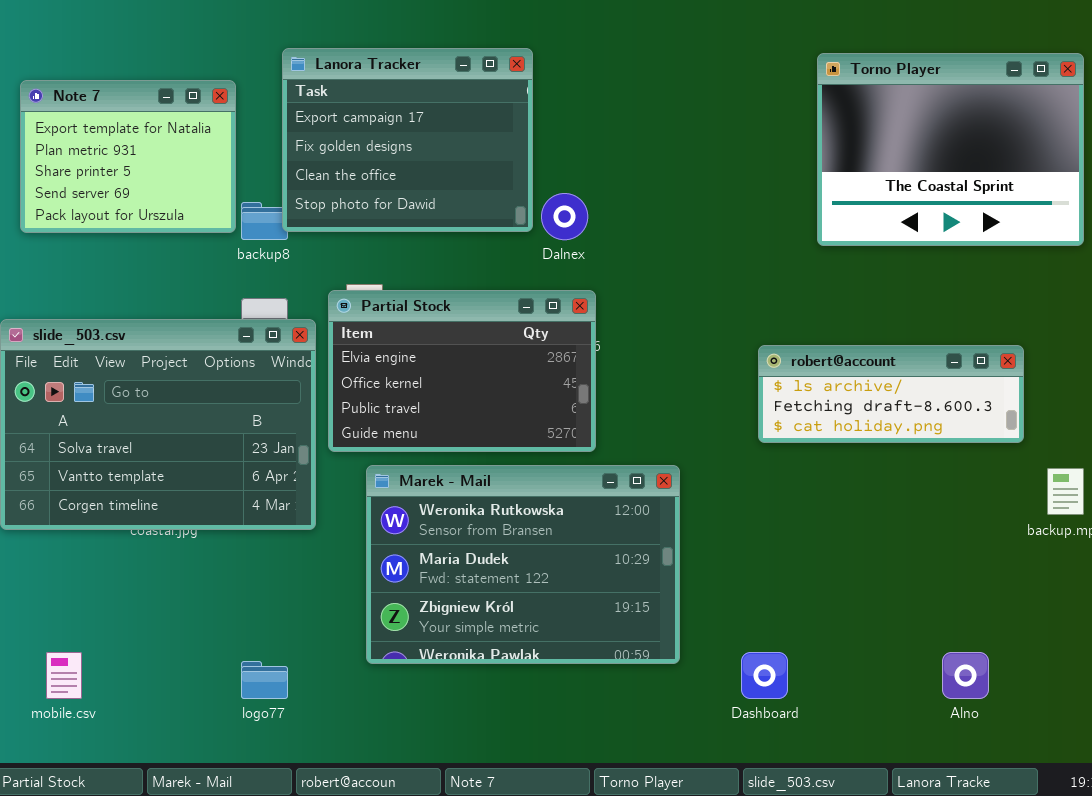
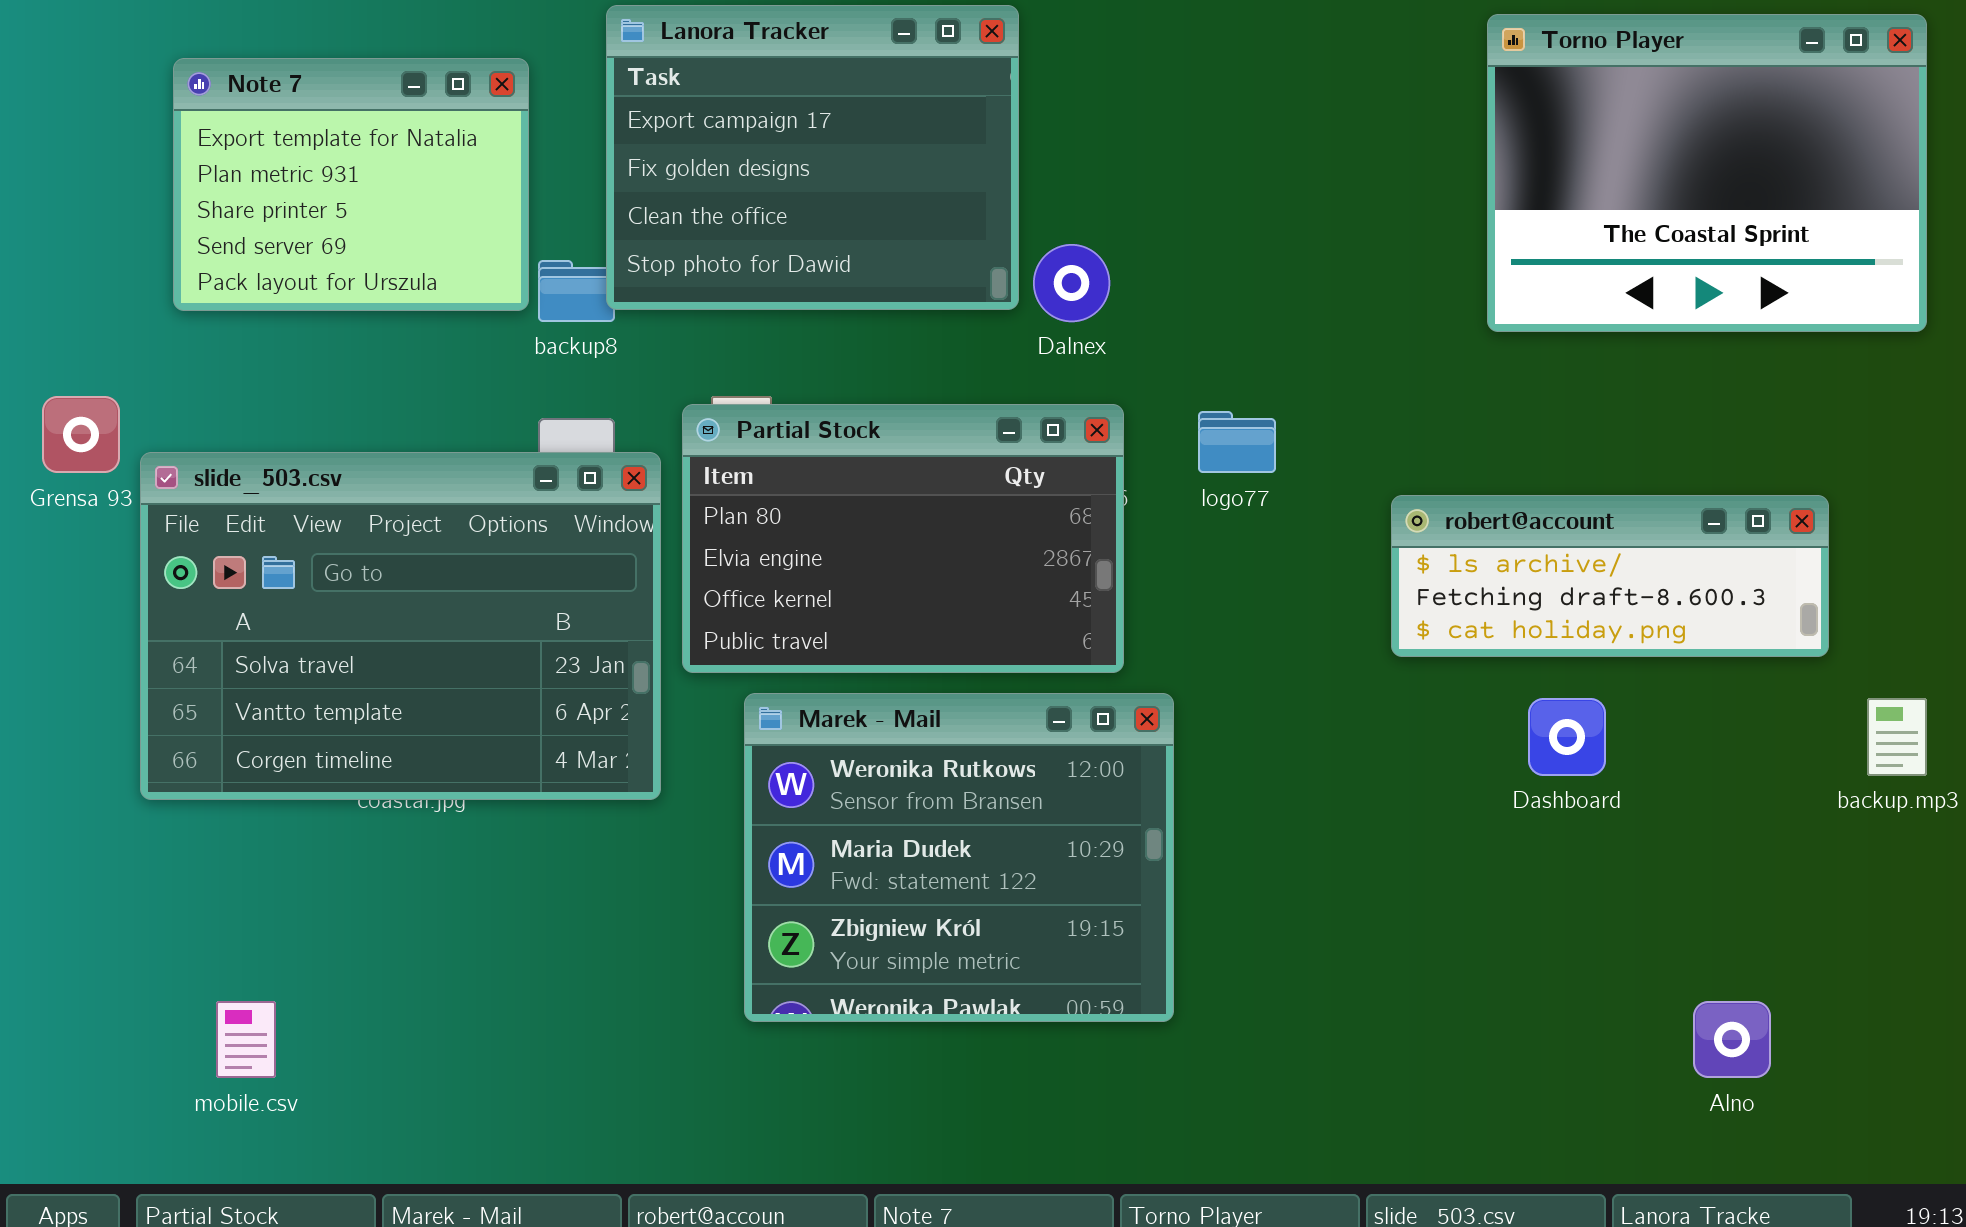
Partial Stock: [328,290,596,452] -> [682,404,1124,673], scrolled up 1 row
Marek - Mail: [366,465,680,664] -> [744,693,1174,1022], resized
Dashboard: [741,652,788,699] -> [1528,698,1606,776], moved
logo77: [241,661,288,699] -> [1198,411,1276,473], moved

